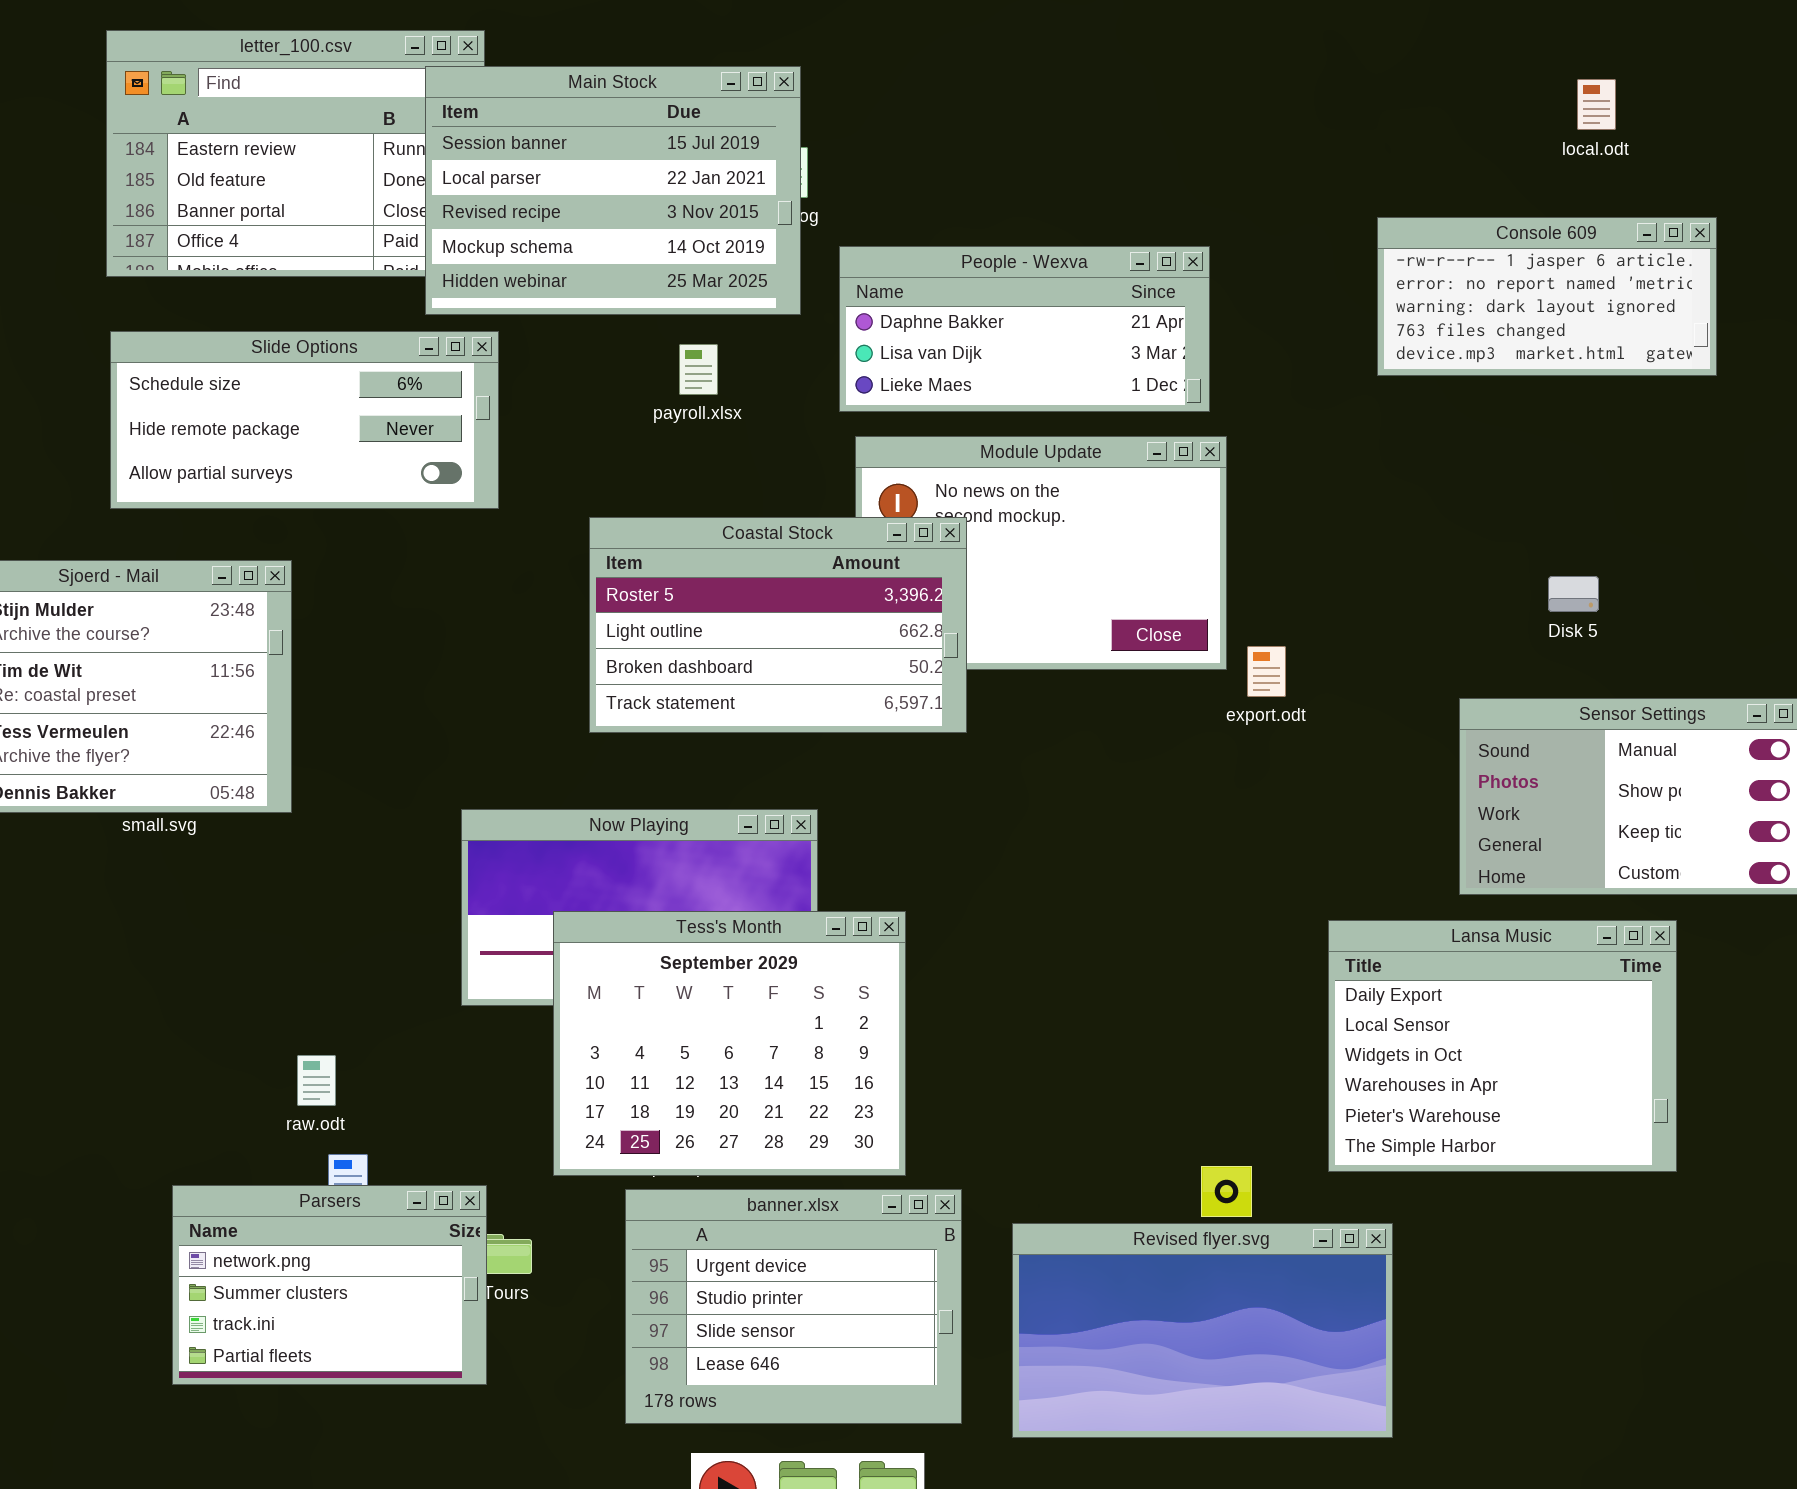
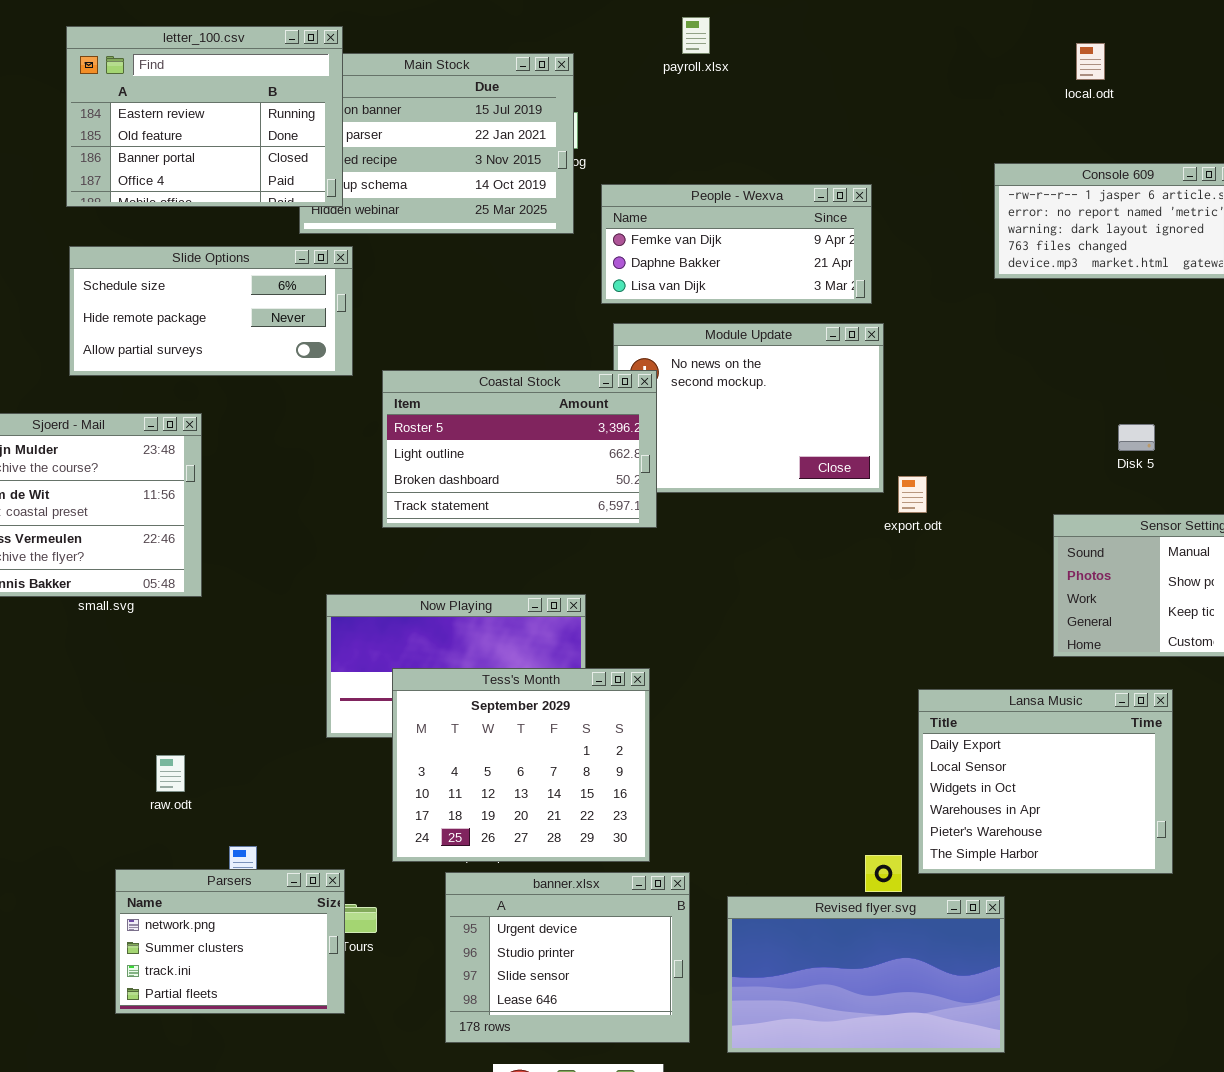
letter_100.csv: [106,30,485,277] -> [66,26,343,207], raised
local.odt: [1577,79,1616,130] -> [1076,43,1105,80], moved
People - Wexva: [839,246,1210,412] -> [601,184,872,304], scrolled up 1 row
payroll.xlsx: [679,344,718,395] -> [682,17,710,54], moved
Coastal Stock: [589,517,967,733] -> [382,370,657,528], moved
Lansa Music: [1328,920,1677,1172] -> [918,689,1173,874], moved
raw.odt: [297,1055,336,1106] -> [156,755,185,792], moved

